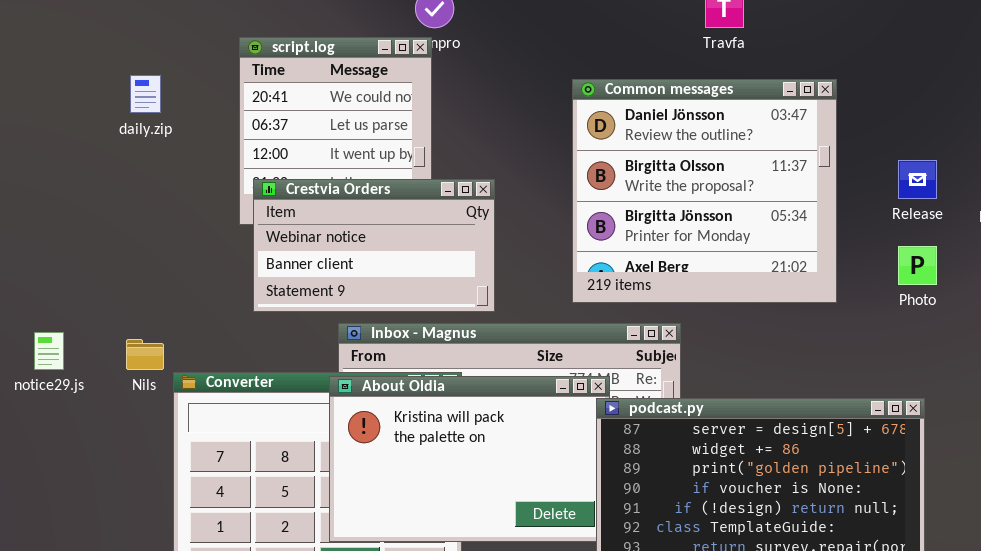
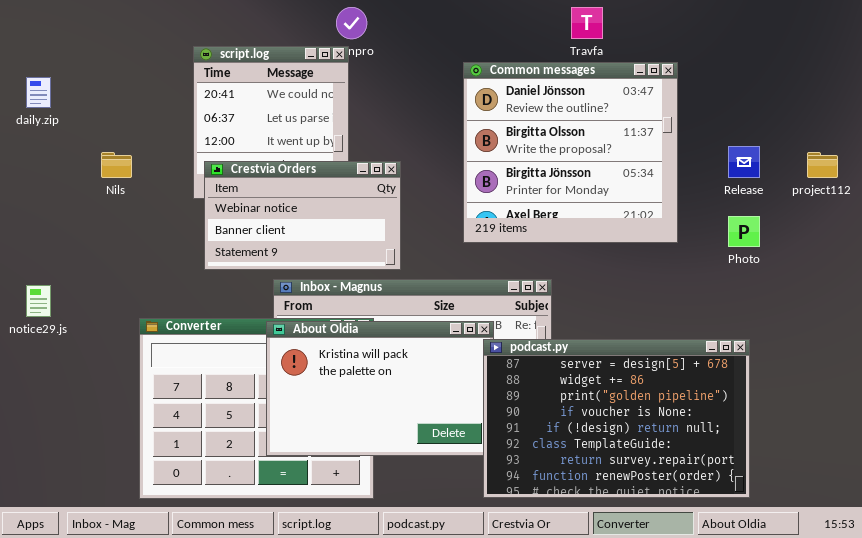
daily.zip: [130,75,161,113] -> [26,77,51,108], moved
Common messages: [572,79,837,303] -> [463,62,678,243], moved
Nils: [126,339,164,370] -> [101,152,132,178], moved

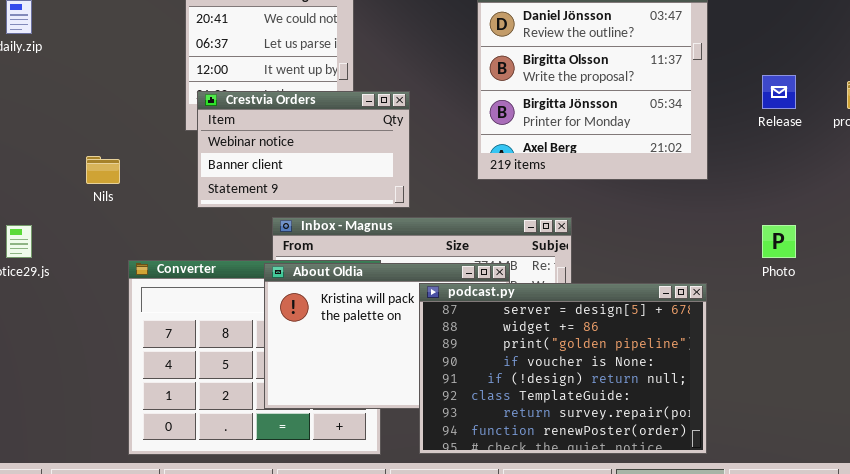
Nils: [101,152,132,178] -> [86,156,120,184], moved
Photo: [728,216,760,247] -> [762,225,796,258], moved
podcast.py: [483,339,750,498] -> [419,283,707,454], moved

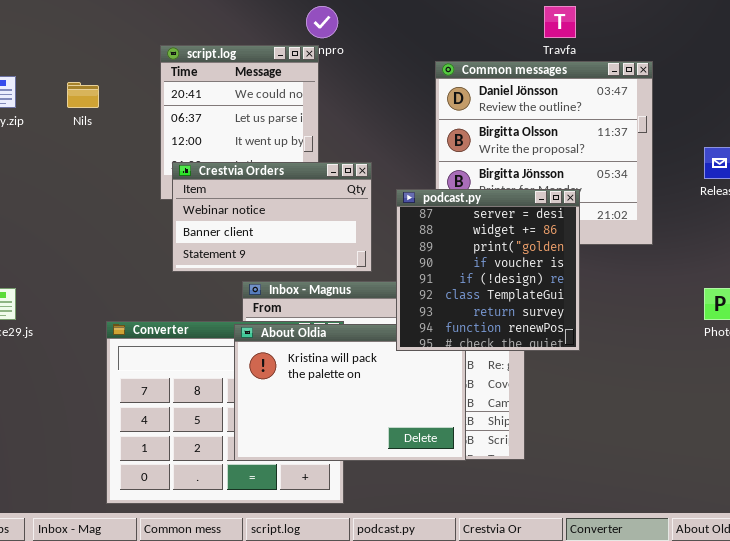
Nils: [86,156,120,184] -> [67,82,99,108], moved
podcast.py: [419,283,707,454] -> [396,189,580,351], moved, resized

